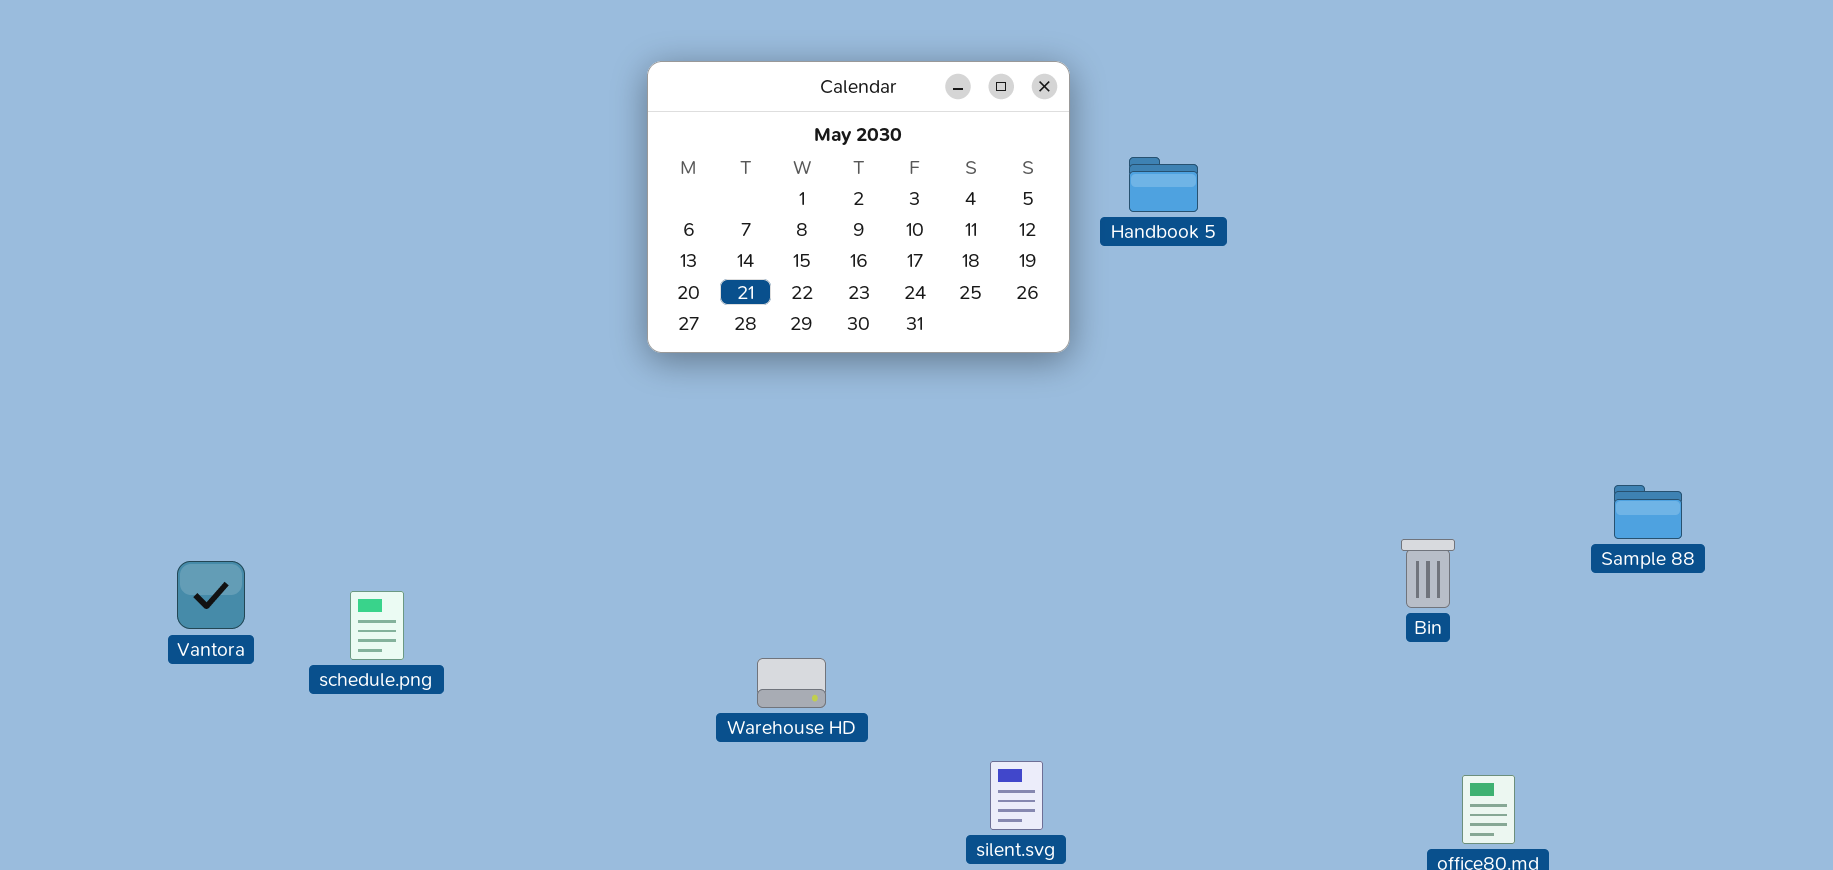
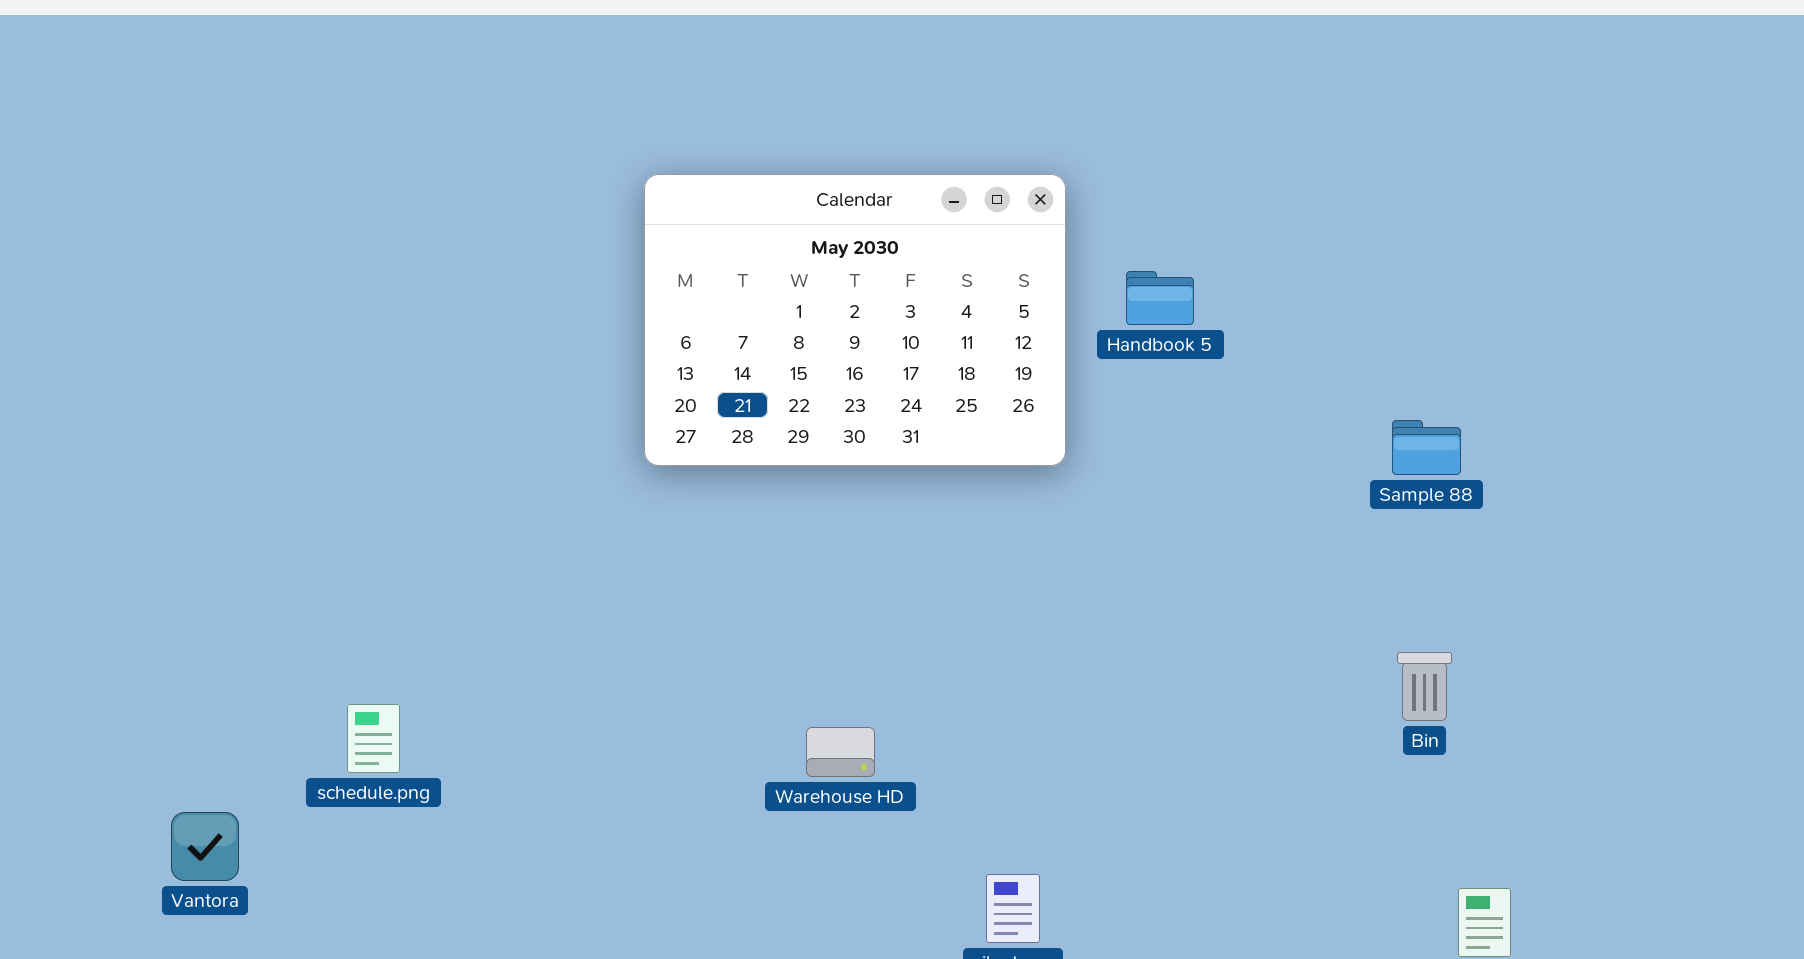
Sample 88: [1614,485,1682,539] -> [1392,420,1461,475], moved
Vantora: [177,561,245,629] -> [171,812,239,881], moved
Warehouse HD: [757,658,826,708] -> [806,727,875,777], moved

